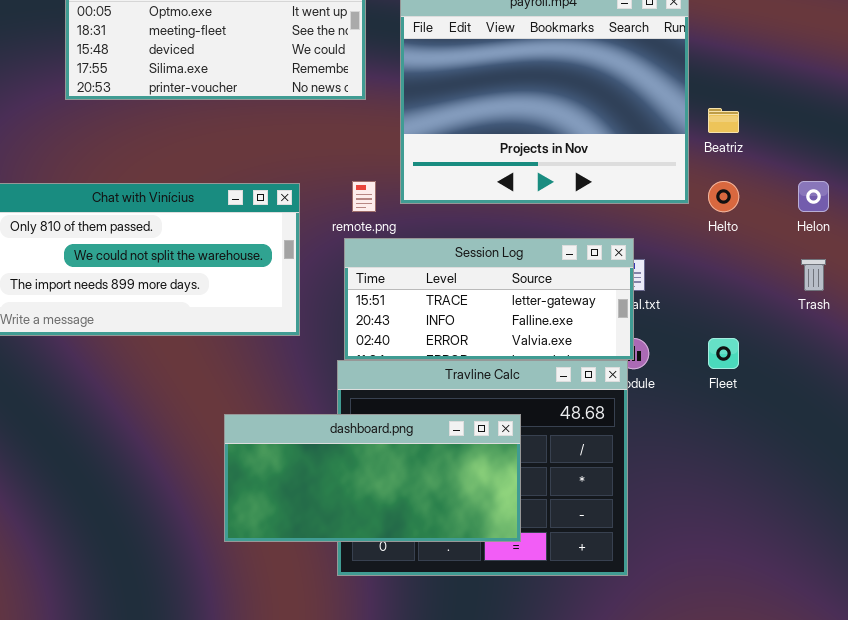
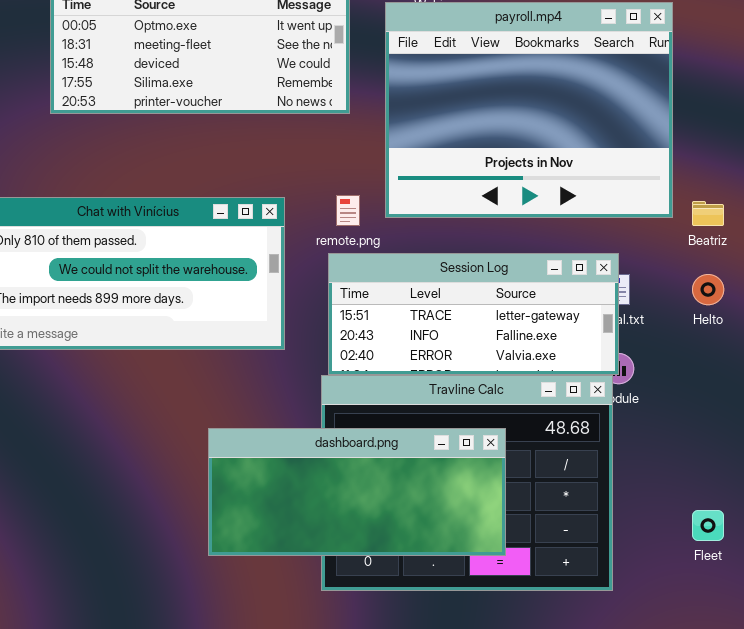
Beatriz: [708,108,739,133] -> [692,201,724,226], moved
Helto: [708,181,739,212] -> [692,274,724,305], moved
Fleet: [708,338,739,369] -> [692,510,724,541], moved

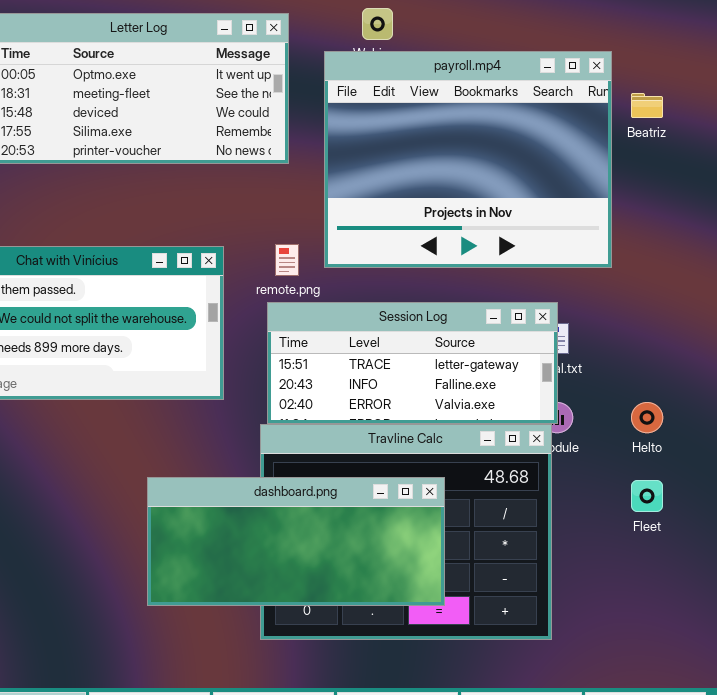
Beatriz: [692,201,724,226] -> [631,93,663,118], moved
Helto: [692,274,724,305] -> [631,402,663,433], moved
Fleet: [692,510,724,541] -> [631,480,663,512], moved

